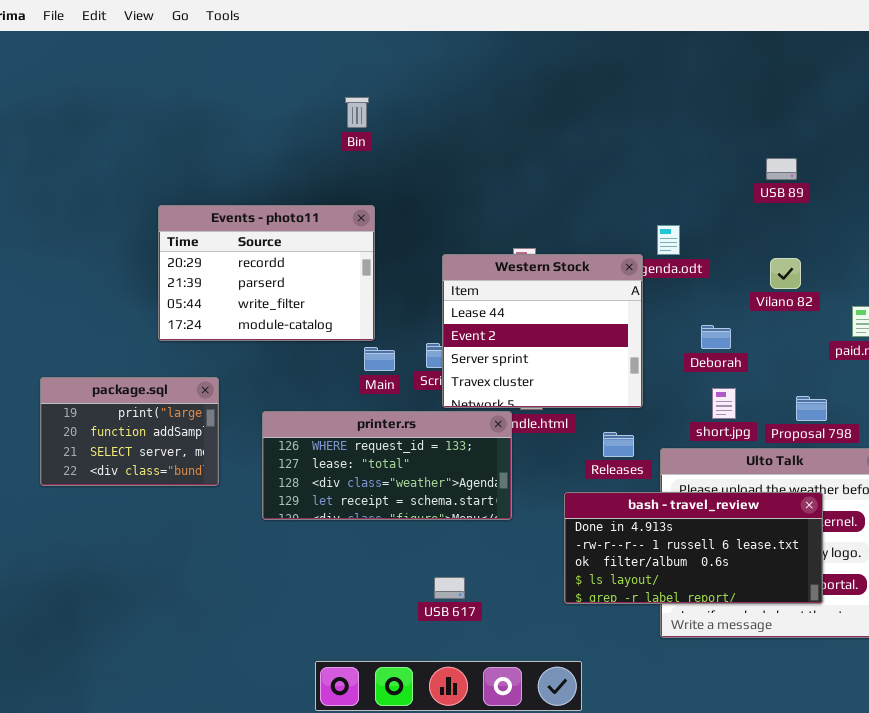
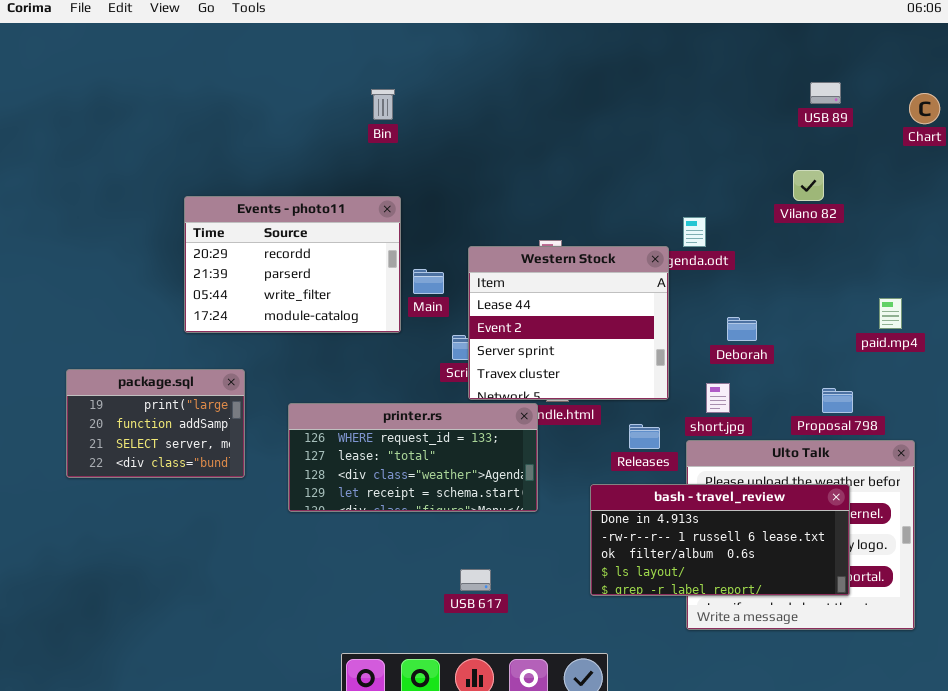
USB 89: [766,158,797,180] -> [810,82,841,104], moved
Vilano 82: [770,258,801,289] -> [793,170,824,201], moved
Main: [364,347,395,371] -> [413,269,444,294], moved
short.jpg: [712,388,736,419] -> [706,383,730,413], moved

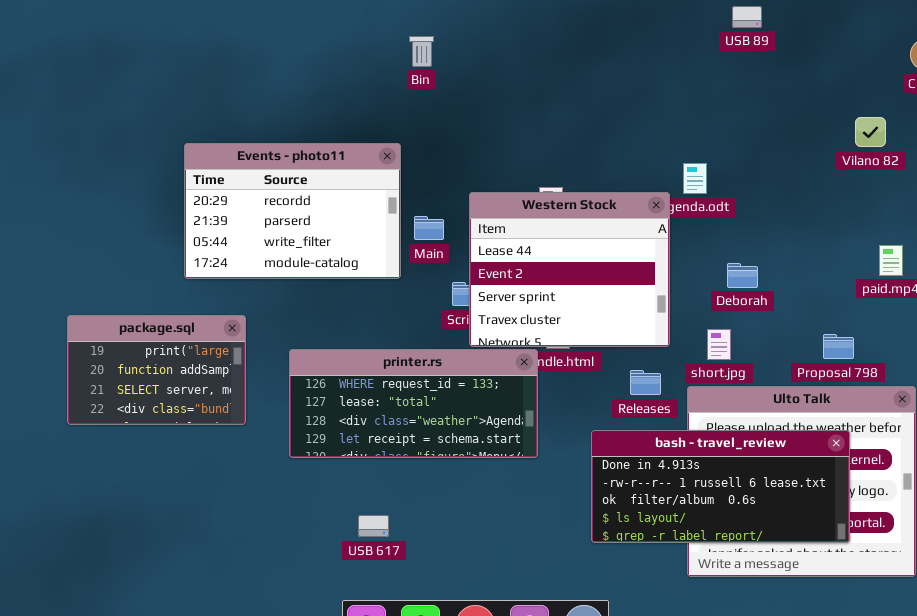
USB 89: [810,82,841,104] -> [732,6,762,28], moved
Bin: [371,89,395,120] -> [409,36,434,67], moved
Vilano 82: [793,170,824,201] -> [855,117,886,147], moved
USB 617: [460,569,491,591] -> [358,515,389,537], moved

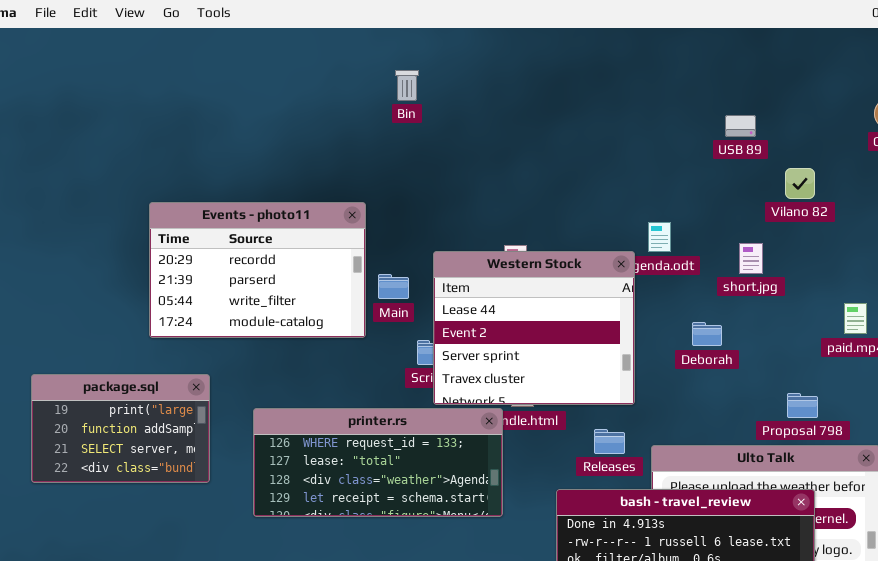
USB 89: [732,6,762,28] -> [725,115,756,137], moved
Bin: [409,36,434,67] -> [395,70,419,101], moved
Vilano 82: [855,117,886,147] -> [785,168,815,199], moved
short.jpg: [707,329,731,360] -> [739,243,763,274], moved

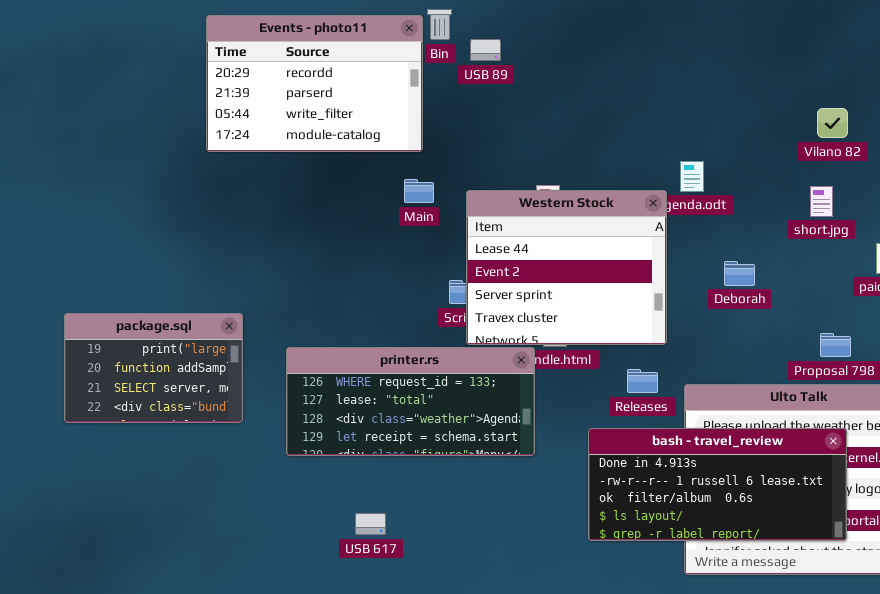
USB 89: [725,115,756,137] -> [470,39,501,61], moved
Events - photo11: [149,202,366,338] -> [206,15,423,152], moved
short.jpg: [739,243,763,274] -> [810,186,833,217], moved
Main: [378,274,409,299] -> [404,179,434,203], moved

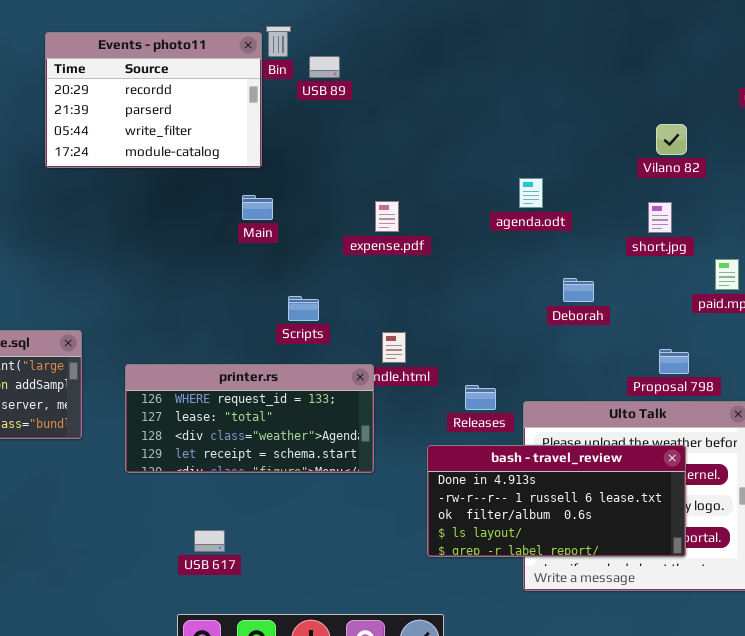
Western Stock: [466,190,667,345] -> none, closed

